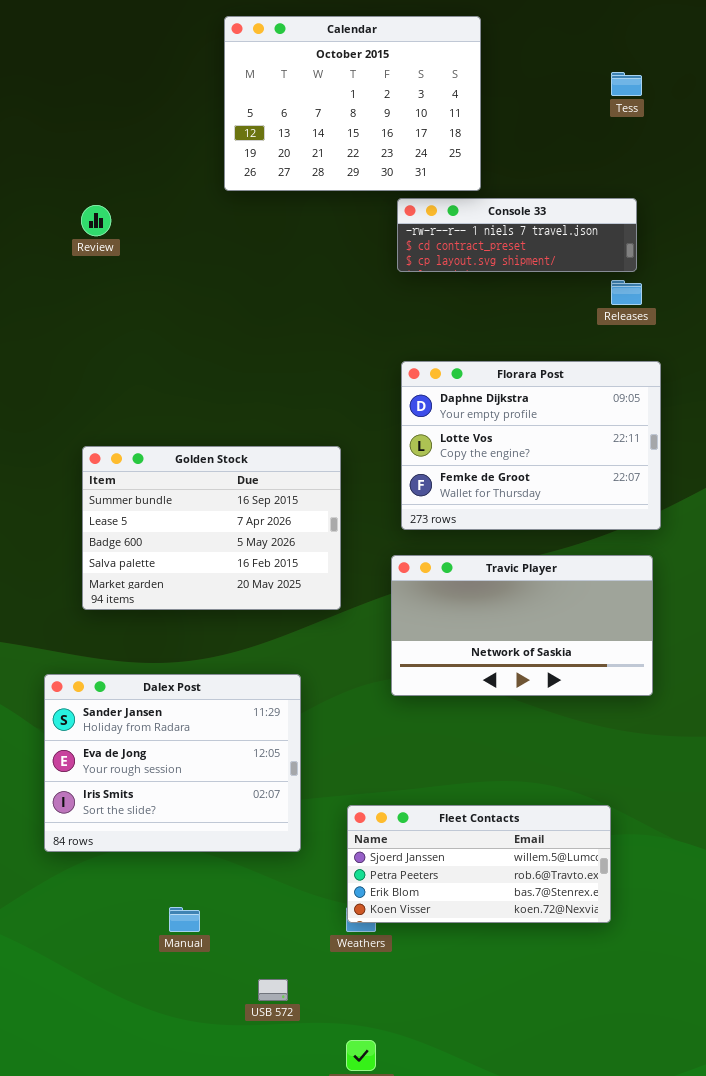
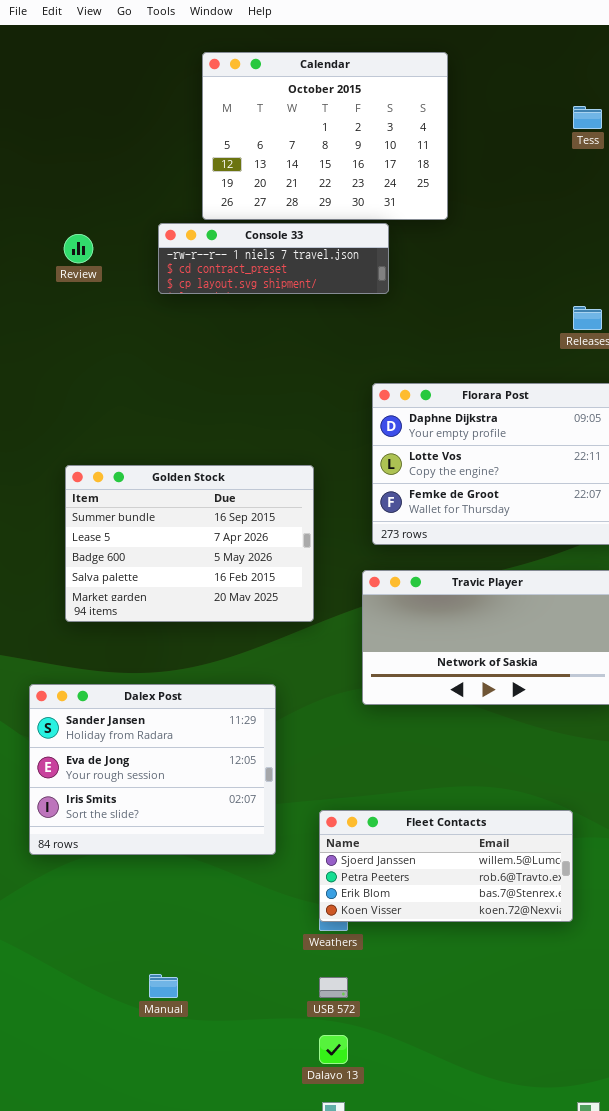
Console 33: [397,198,637,272] -> [158,223,389,294], moved
Manual: [169,907,200,932] -> [149,974,178,998], moved
USB 572: [258,979,288,1001] -> [319,977,348,998], moved

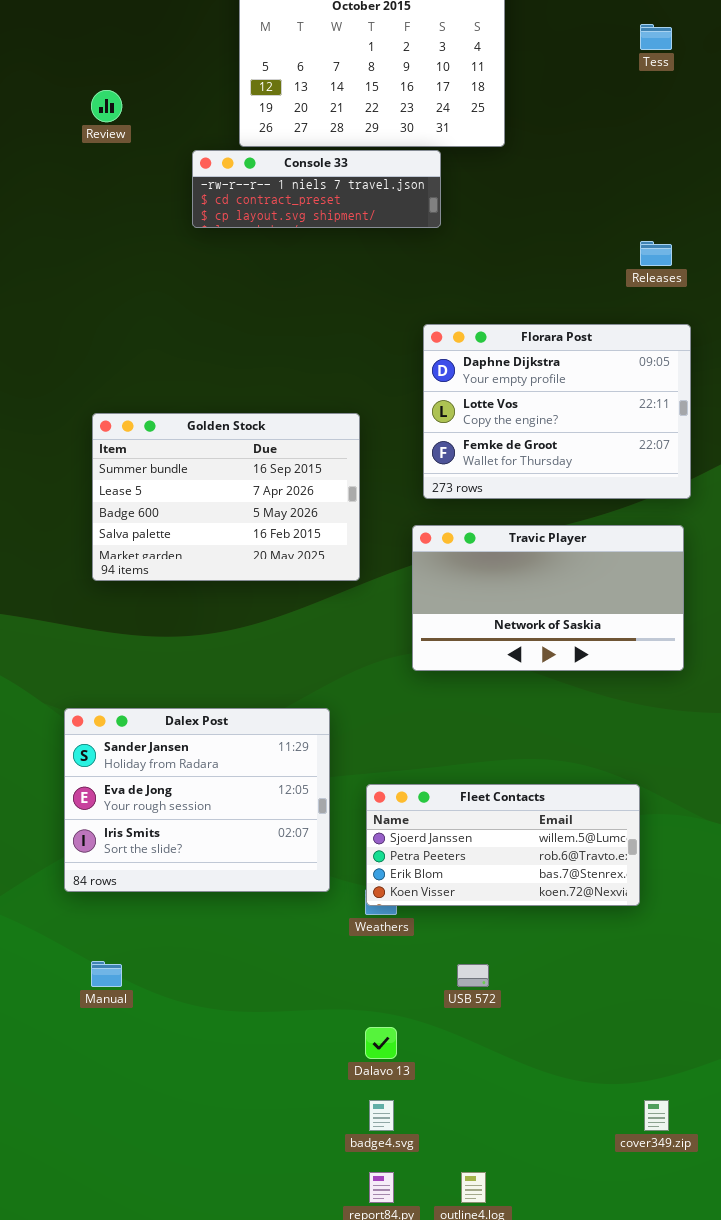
Review: [64,234,93,263] -> [91,90,122,122], moved
Dalex Post: [29,684,276,855] -> [64,708,330,892], moved
Manual: [149,974,178,998] -> [91,961,122,987], moved
USB 572: [319,977,348,998] -> [457,964,489,987], moved

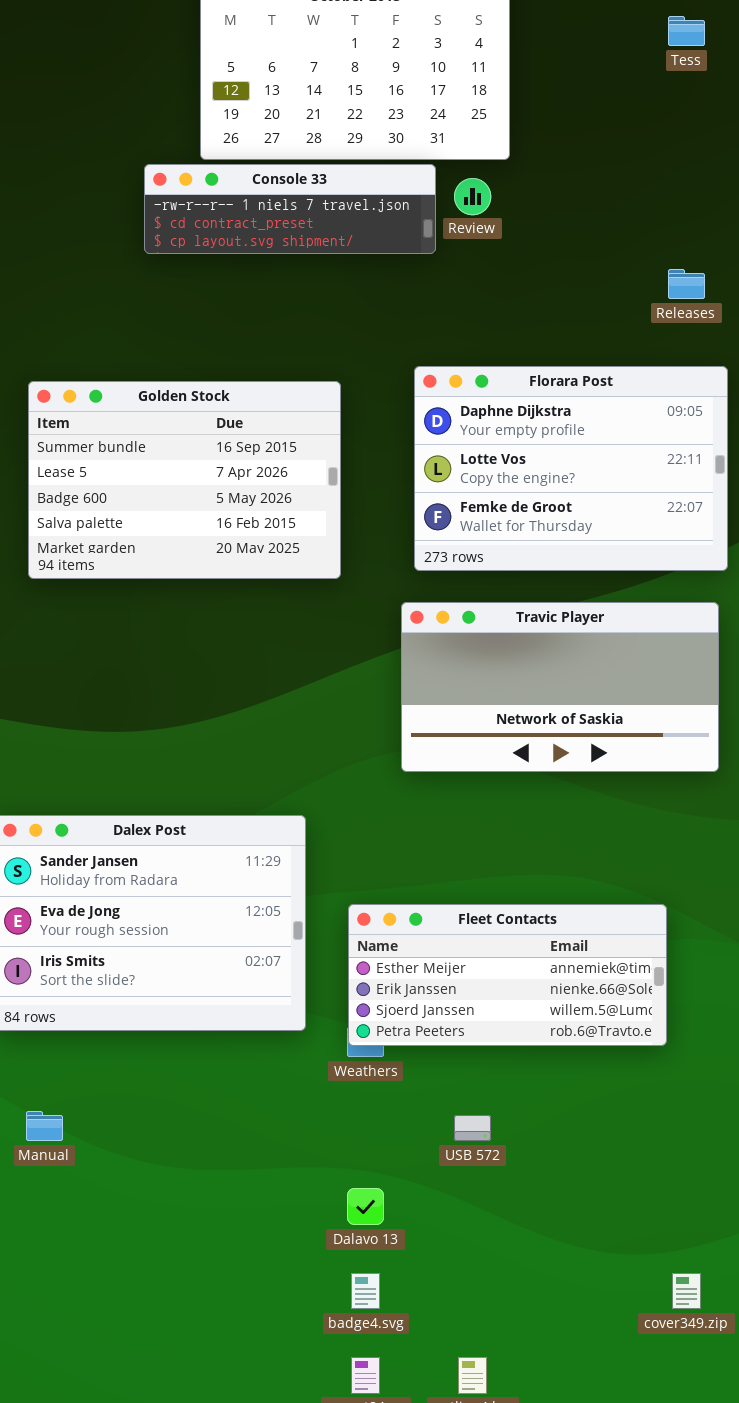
Review: [91,90,122,122] -> [454,178,491,215], moved
Golden Stock: [92,413,360,581] -> [28,381,341,579], moved
Fleet Contacts: [366,784,640,906] -> [348,904,667,1046], scrolled up 2 rows

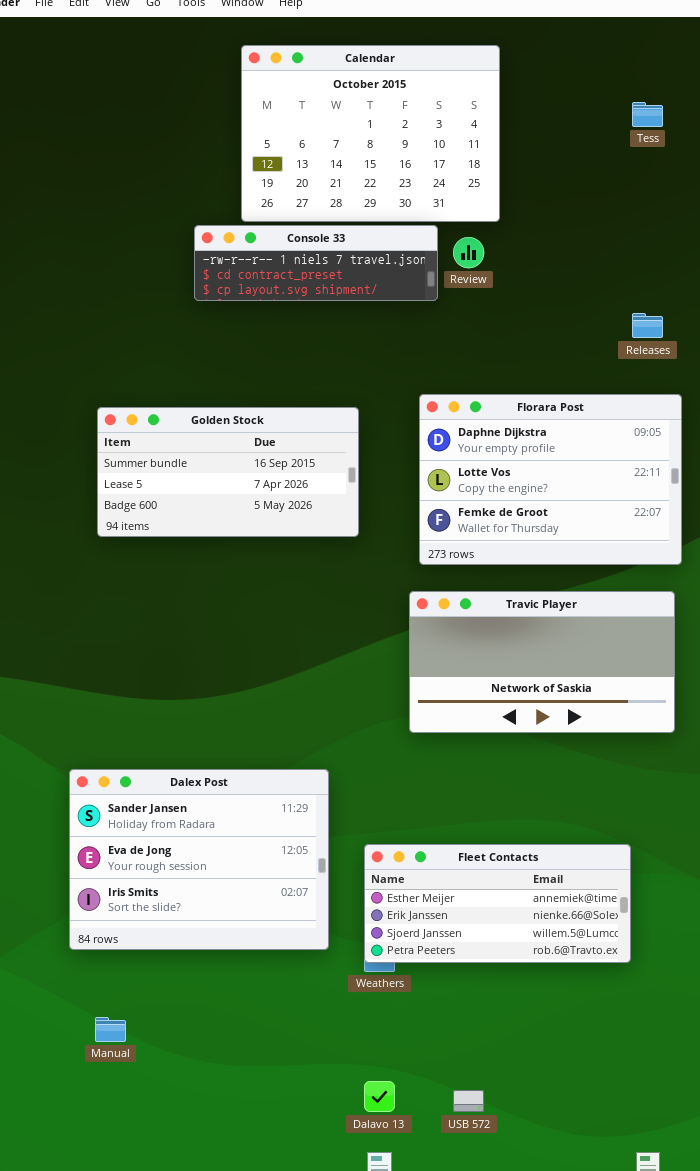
Golden Stock: [28,381,341,579] -> [97,407,359,537], resized
USB 572: [454,1115,491,1141] -> [453,1090,484,1112], moved

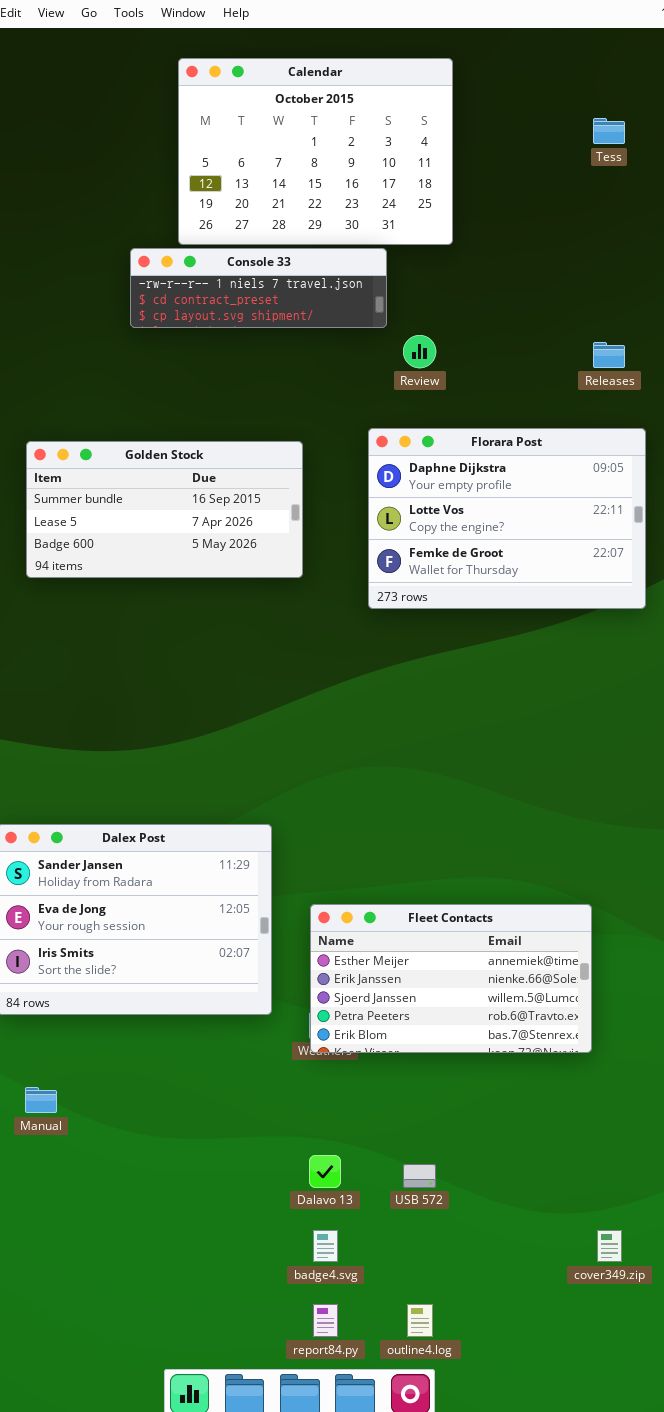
Review: [453,237,484,268] -> [403,335,436,368], moved
Travic Player: [409,591,675,733] -> none, closed
Fleet Contacts: [364,844,631,963] -> [310,904,592,1053], resized

